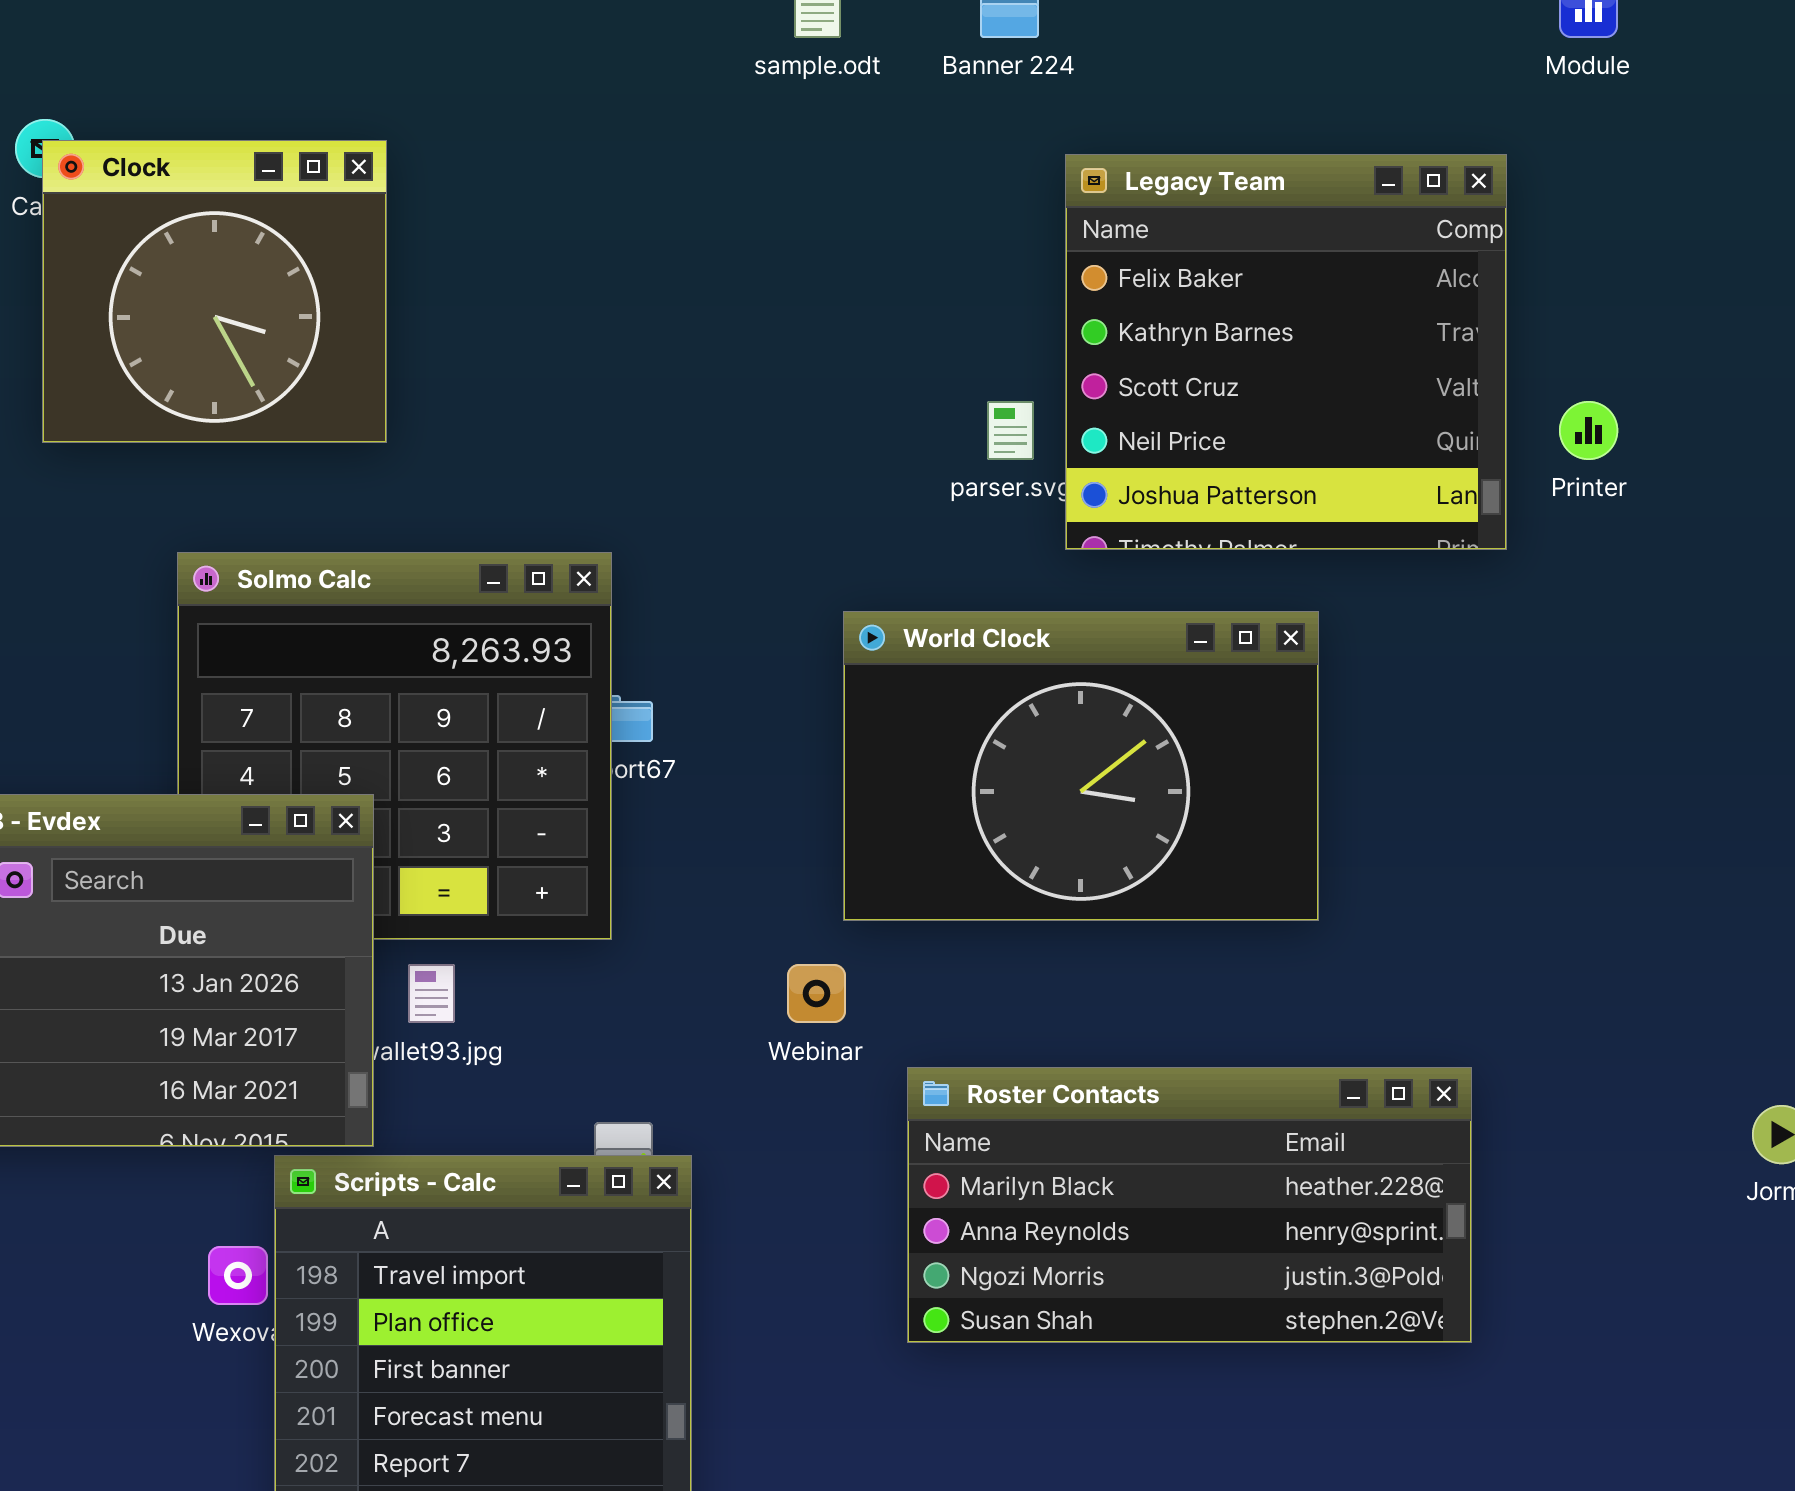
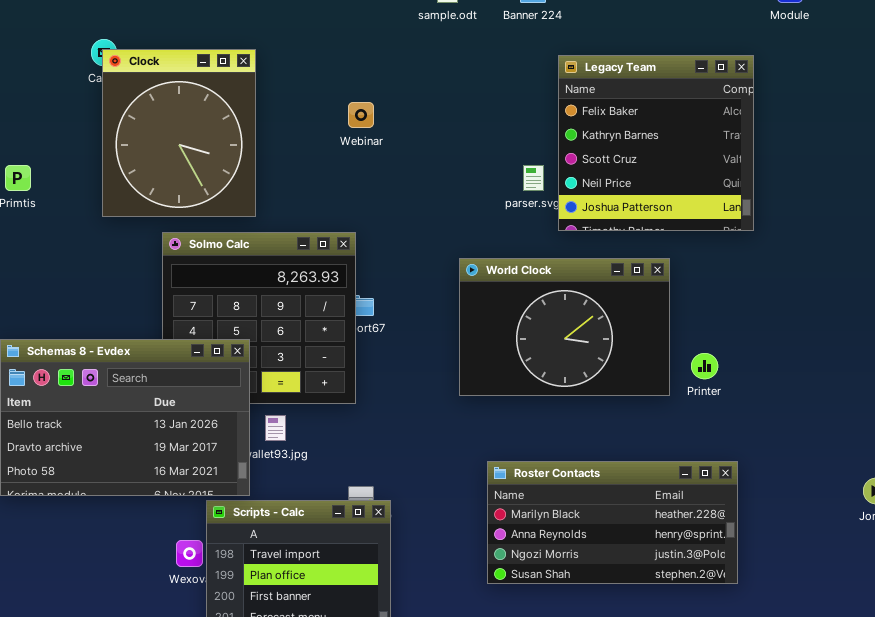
Clock: [42,140,387,443] -> [102,49,256,217], resized
Printer: [1559,401,1618,460] -> [691,353,718,379], moved
Webinar: [787,964,846,1023] -> [348,102,374,128], moved

